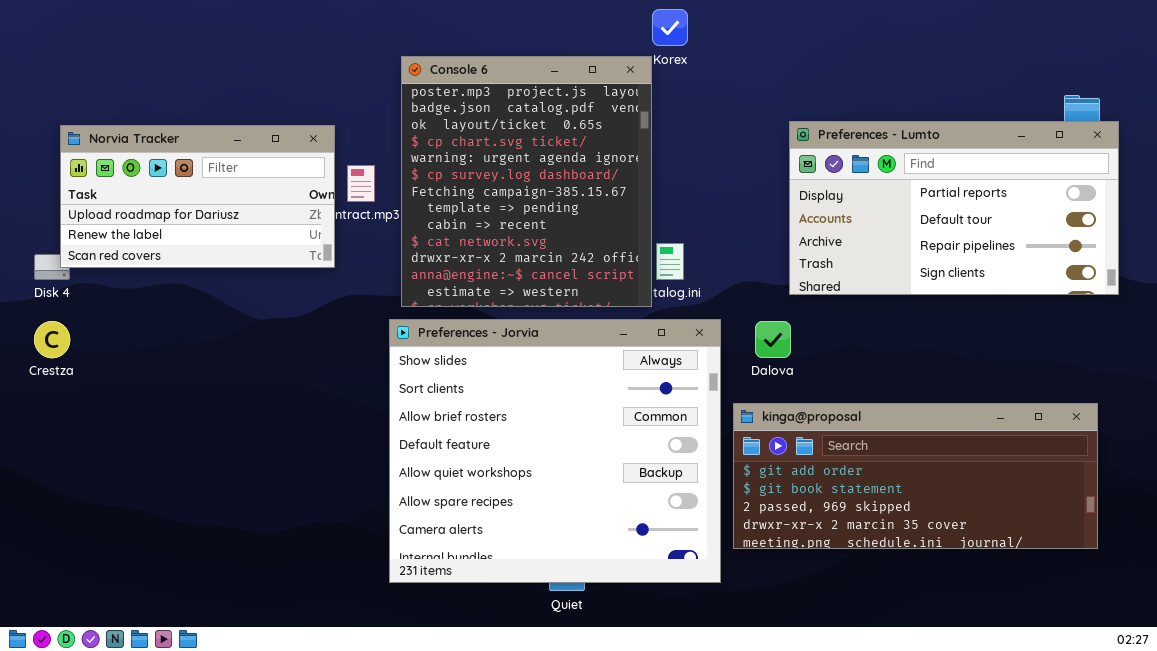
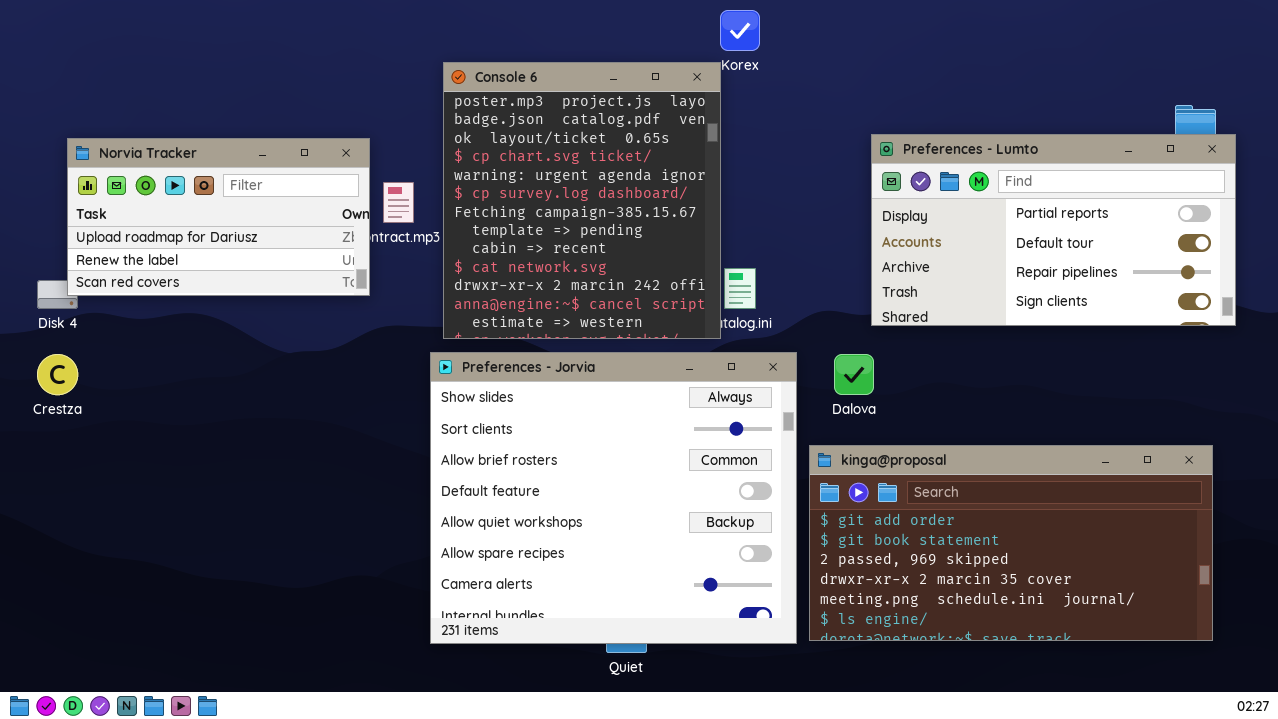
kinga@proposal: [733,403,1098,549] -> [809,445,1213,641], resized

